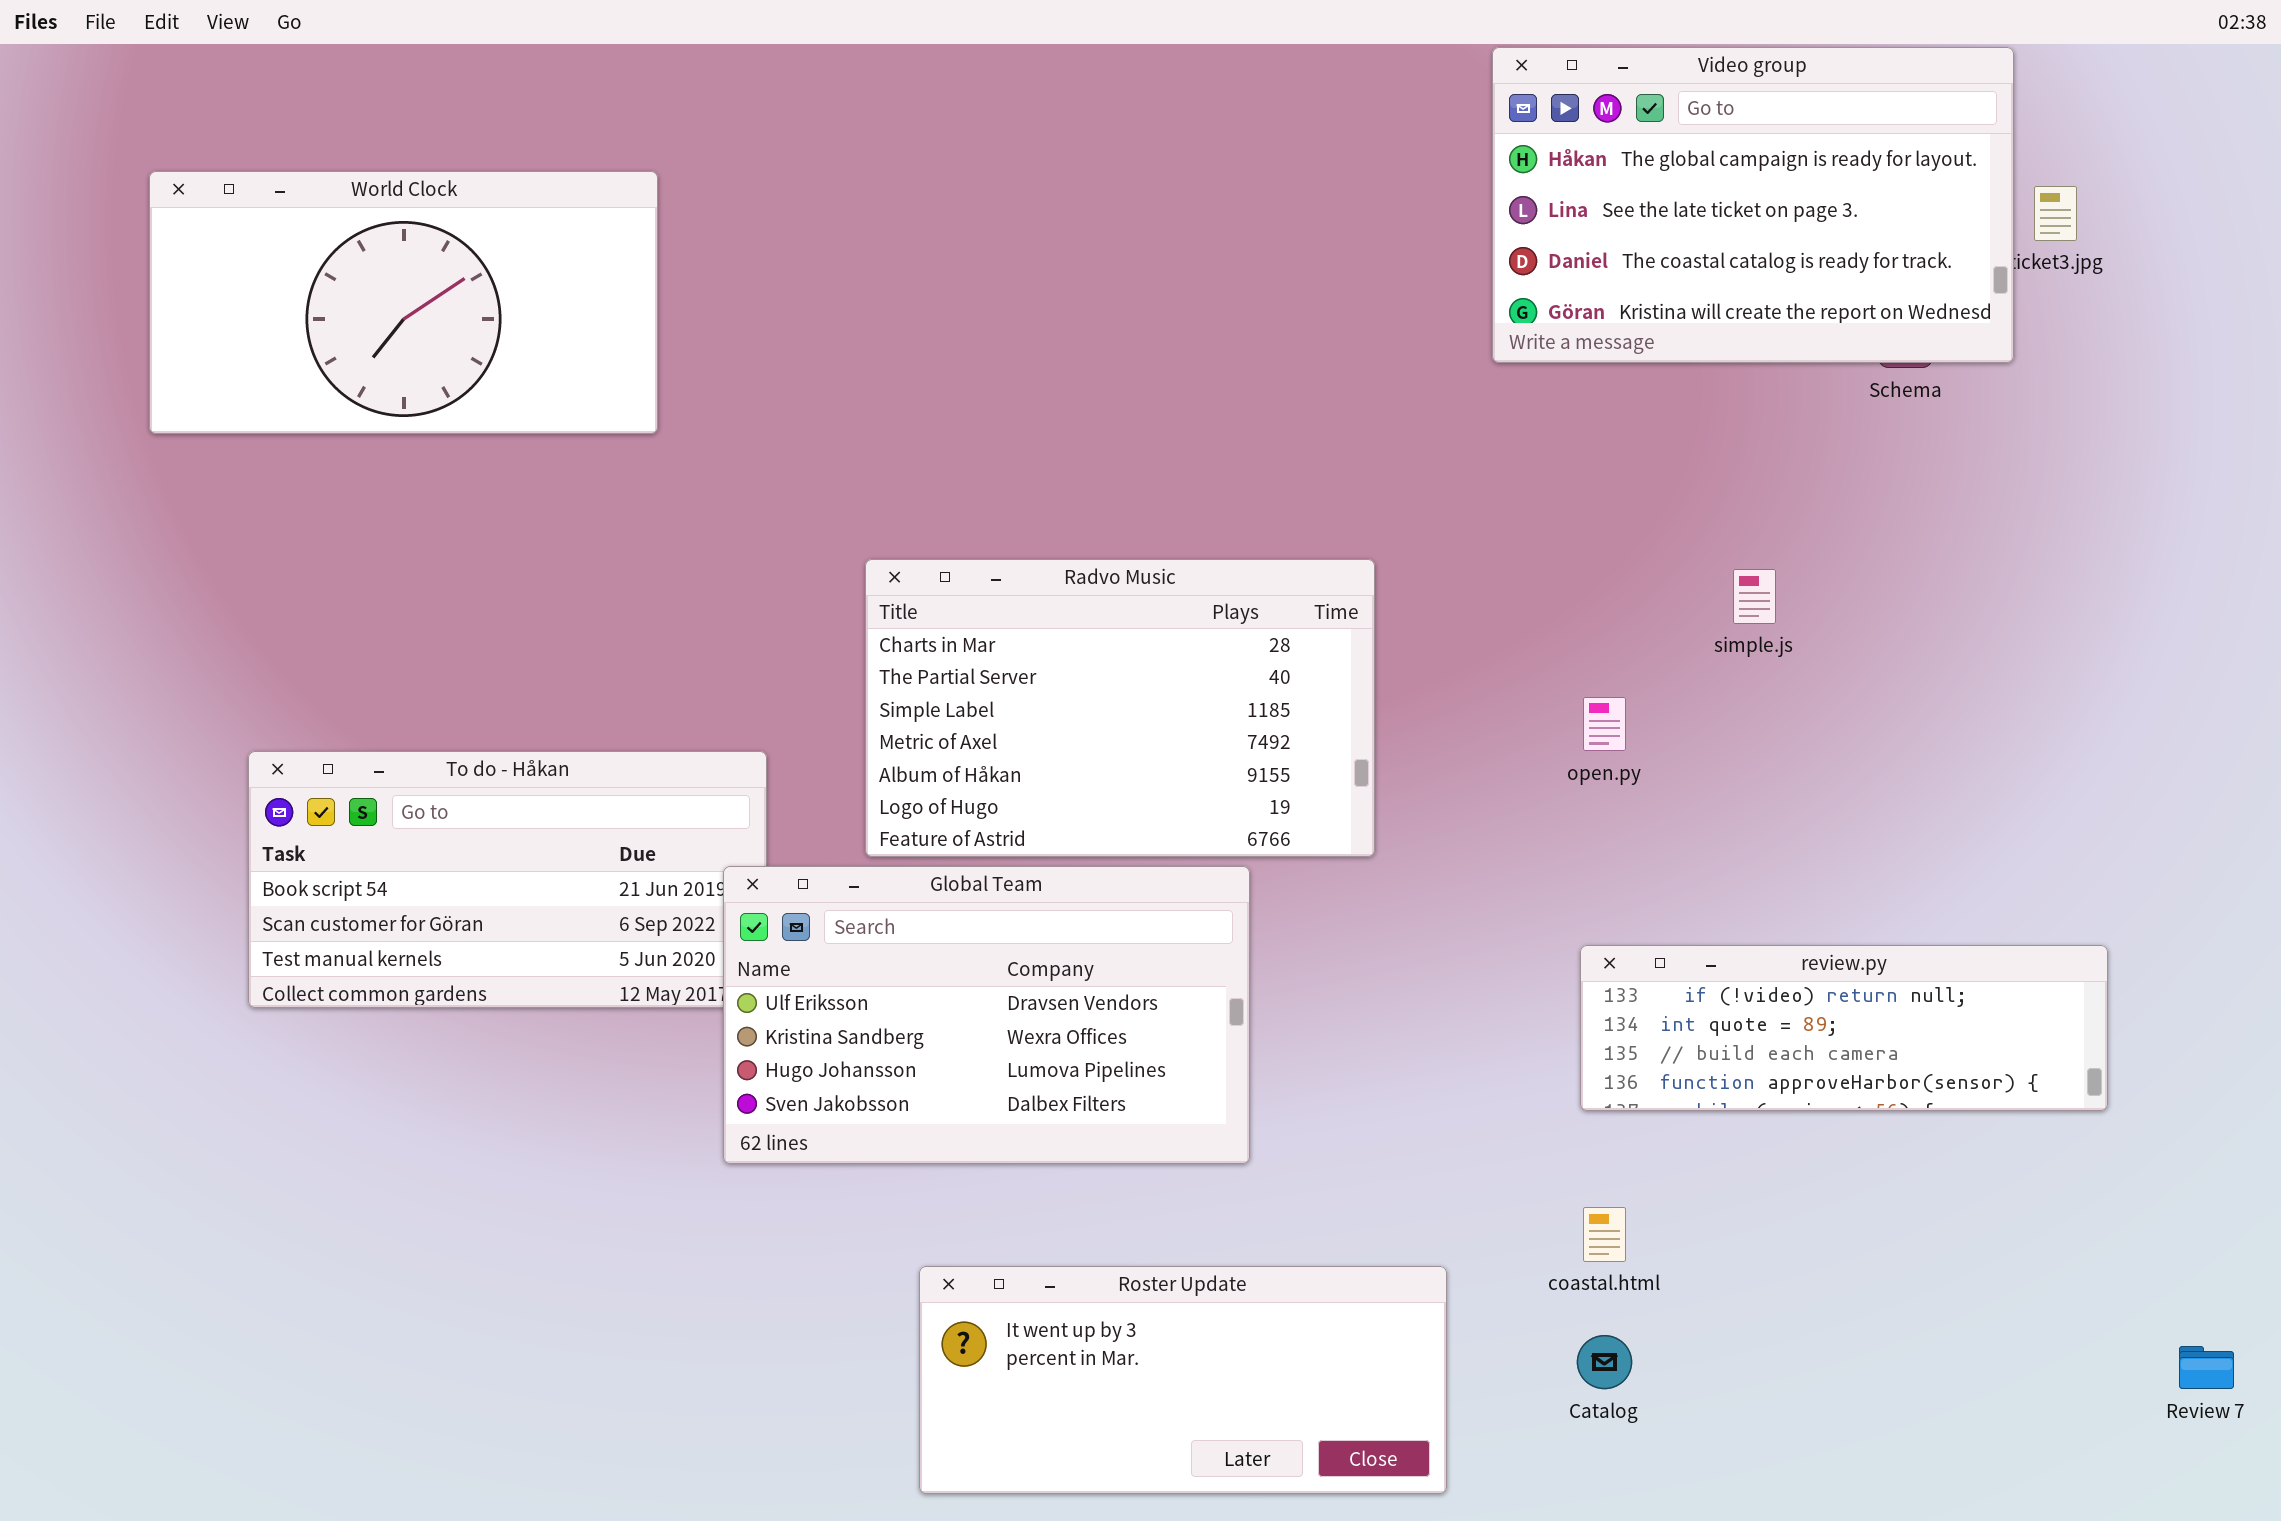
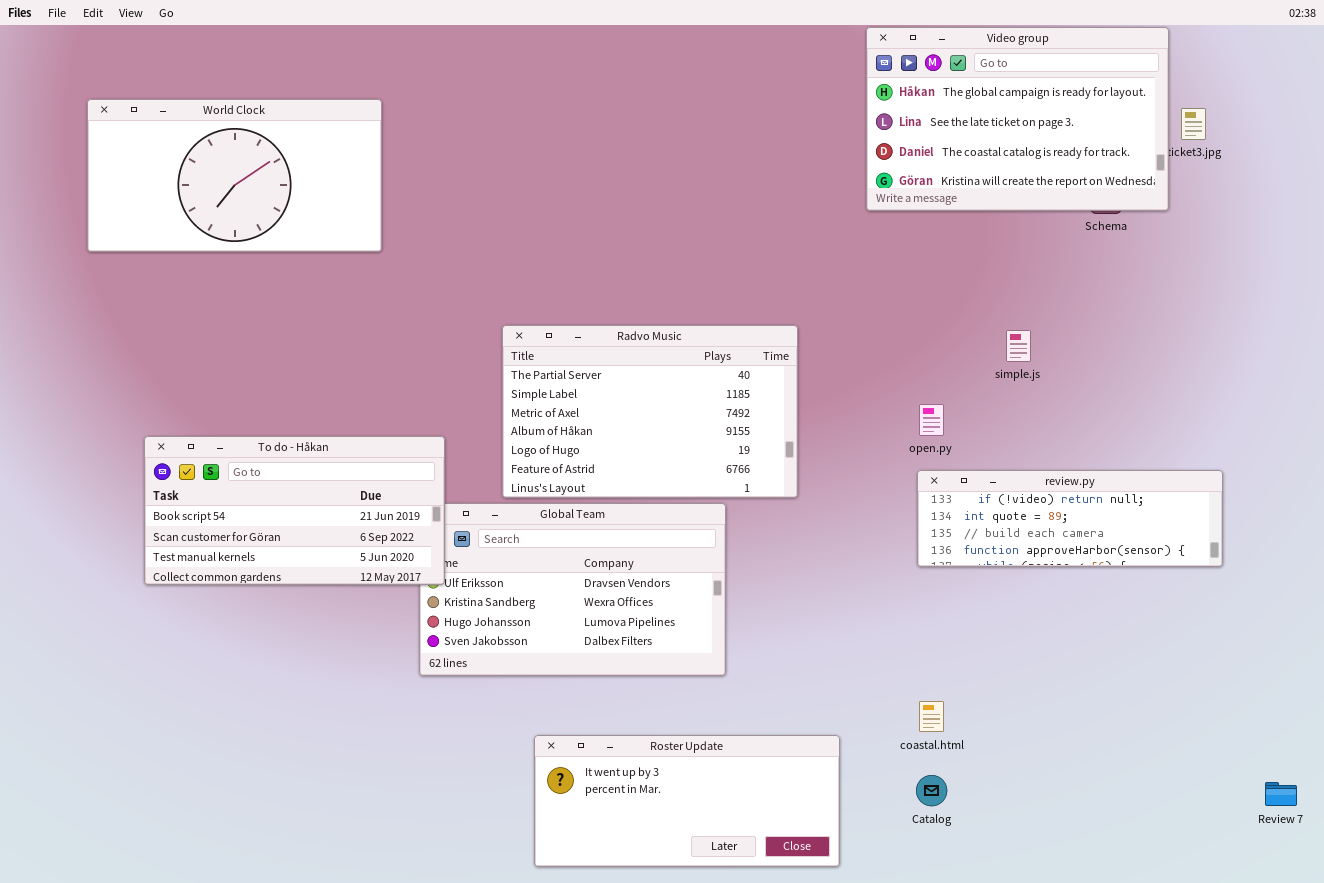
Radvo Music: [865,559,1375,857] -> [502,325,798,498], scrolled down 1 row
To do - Håkan: [248,751,767,1008] -> [144,436,445,585], raised
review.py: [1580,945,2108,1111] -> [917,470,1223,567], moved

